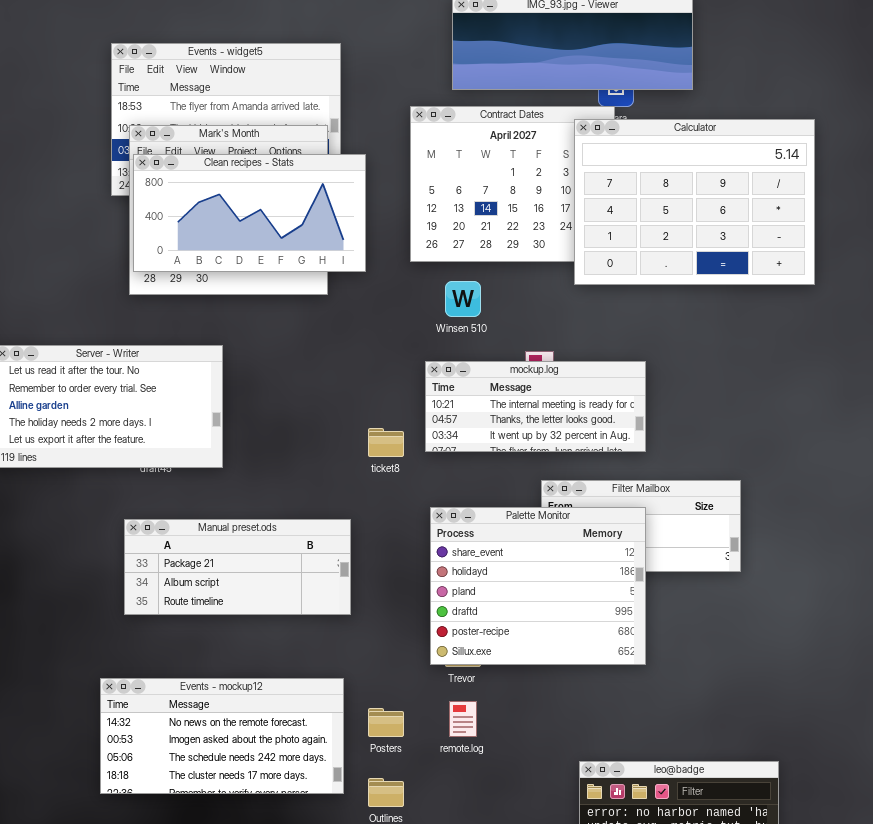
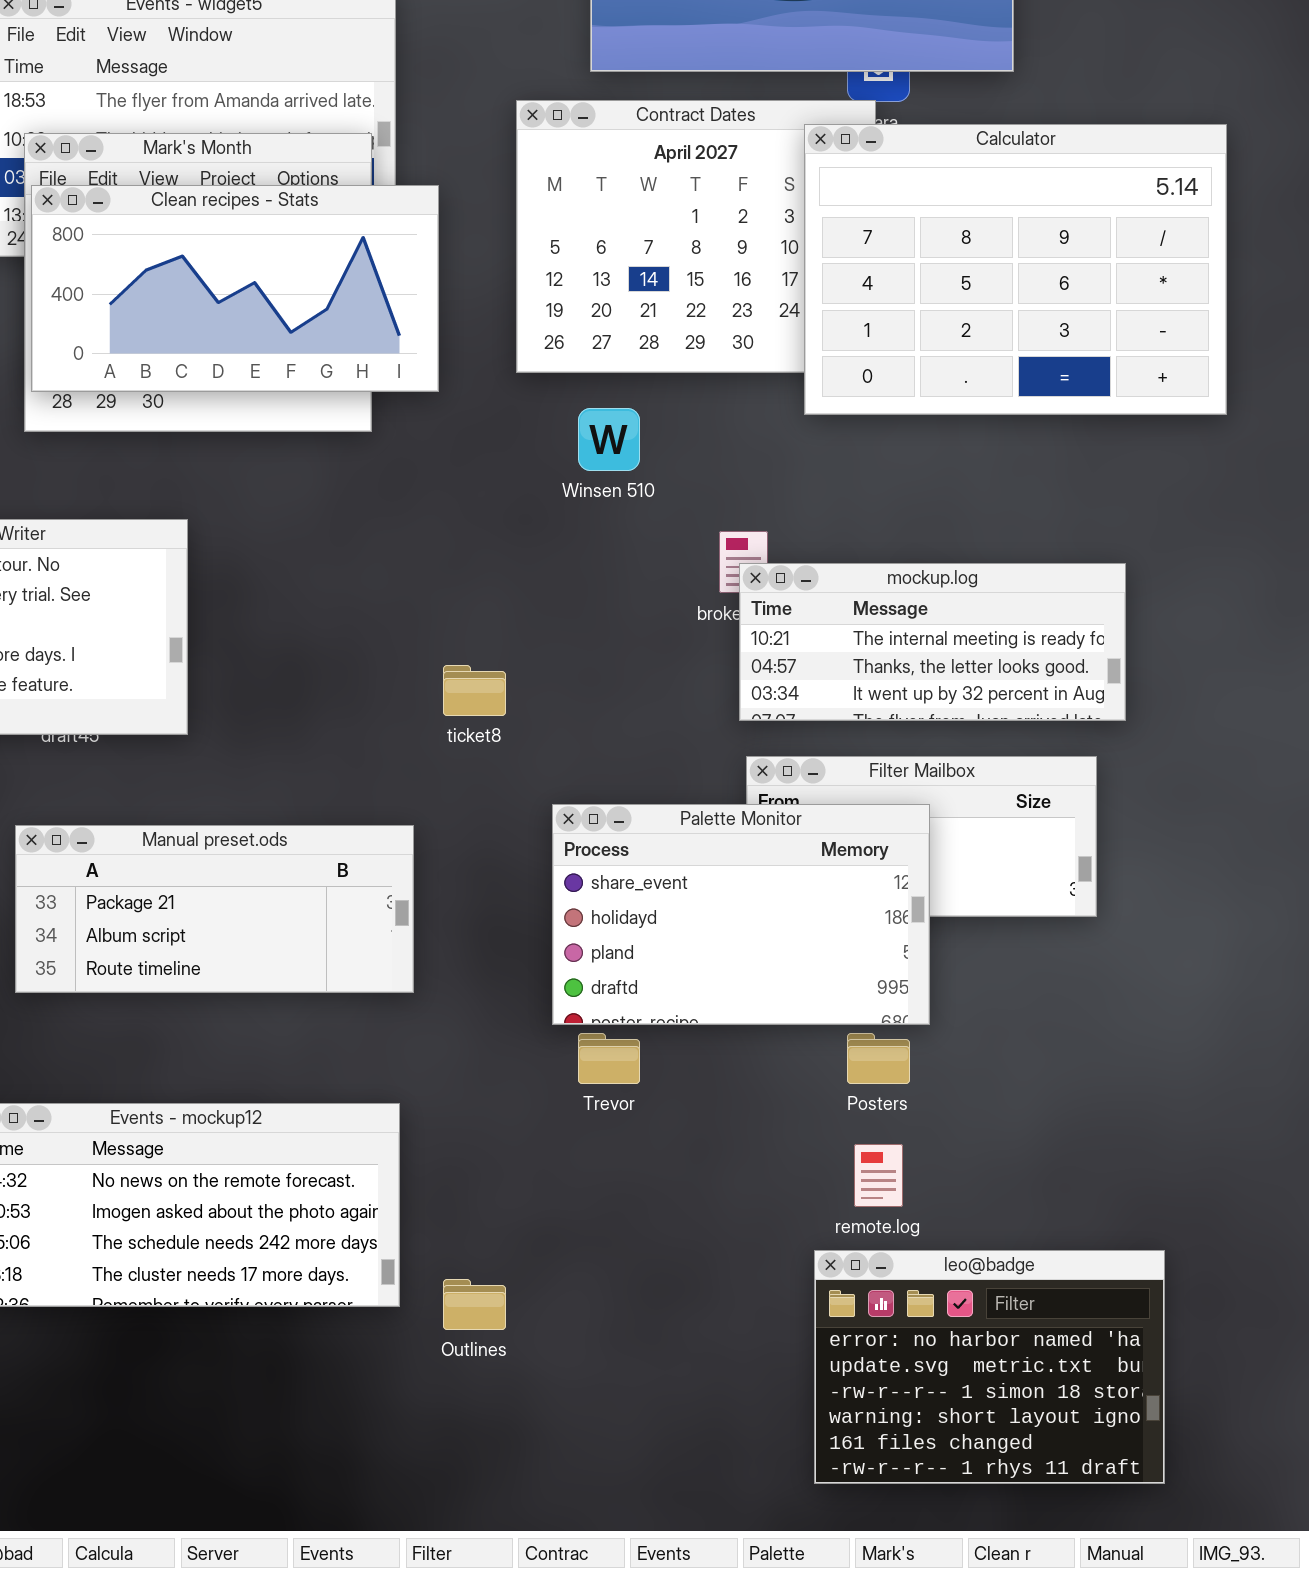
mockup.log: [425,361,646,452] -> [739,563,1126,721], moved
Palette Monitor: [430,507,646,665] -> [552,804,930,1025], resized
remote.log: [449,701,477,737] -> [854,1144,903,1207], moved
Posters: [368,708,404,737] -> [847,1033,910,1084], moved

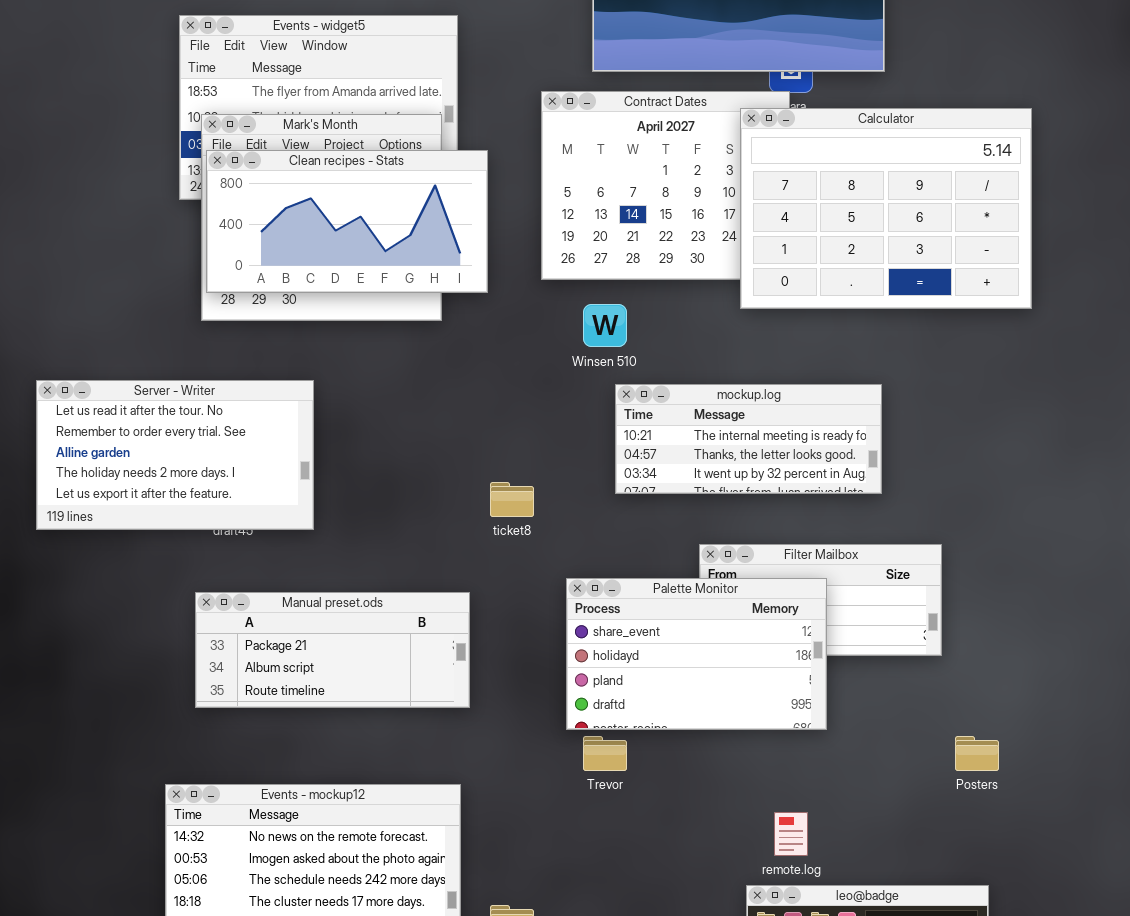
mockup.log: [739,563,1126,721] -> [615,384,882,494], moved
Posters: [847,1033,910,1084] -> [955,736,999,771], moved

